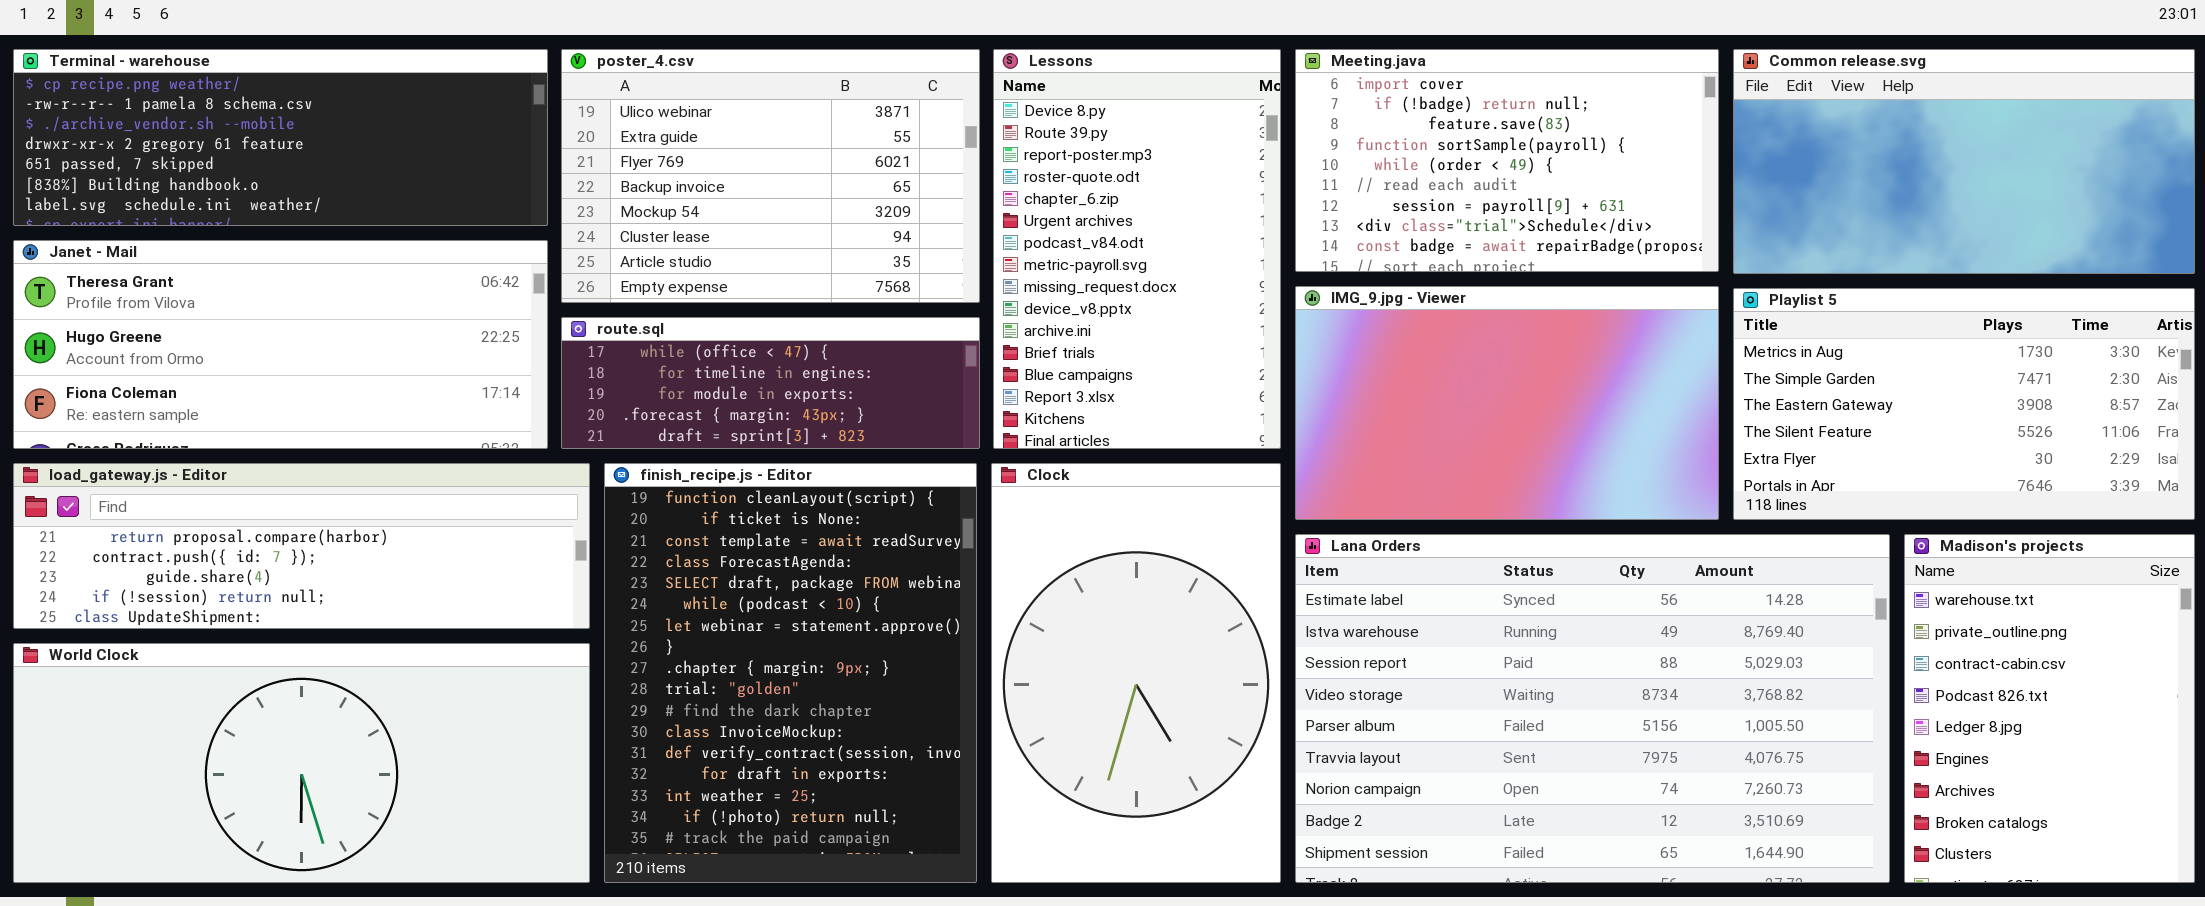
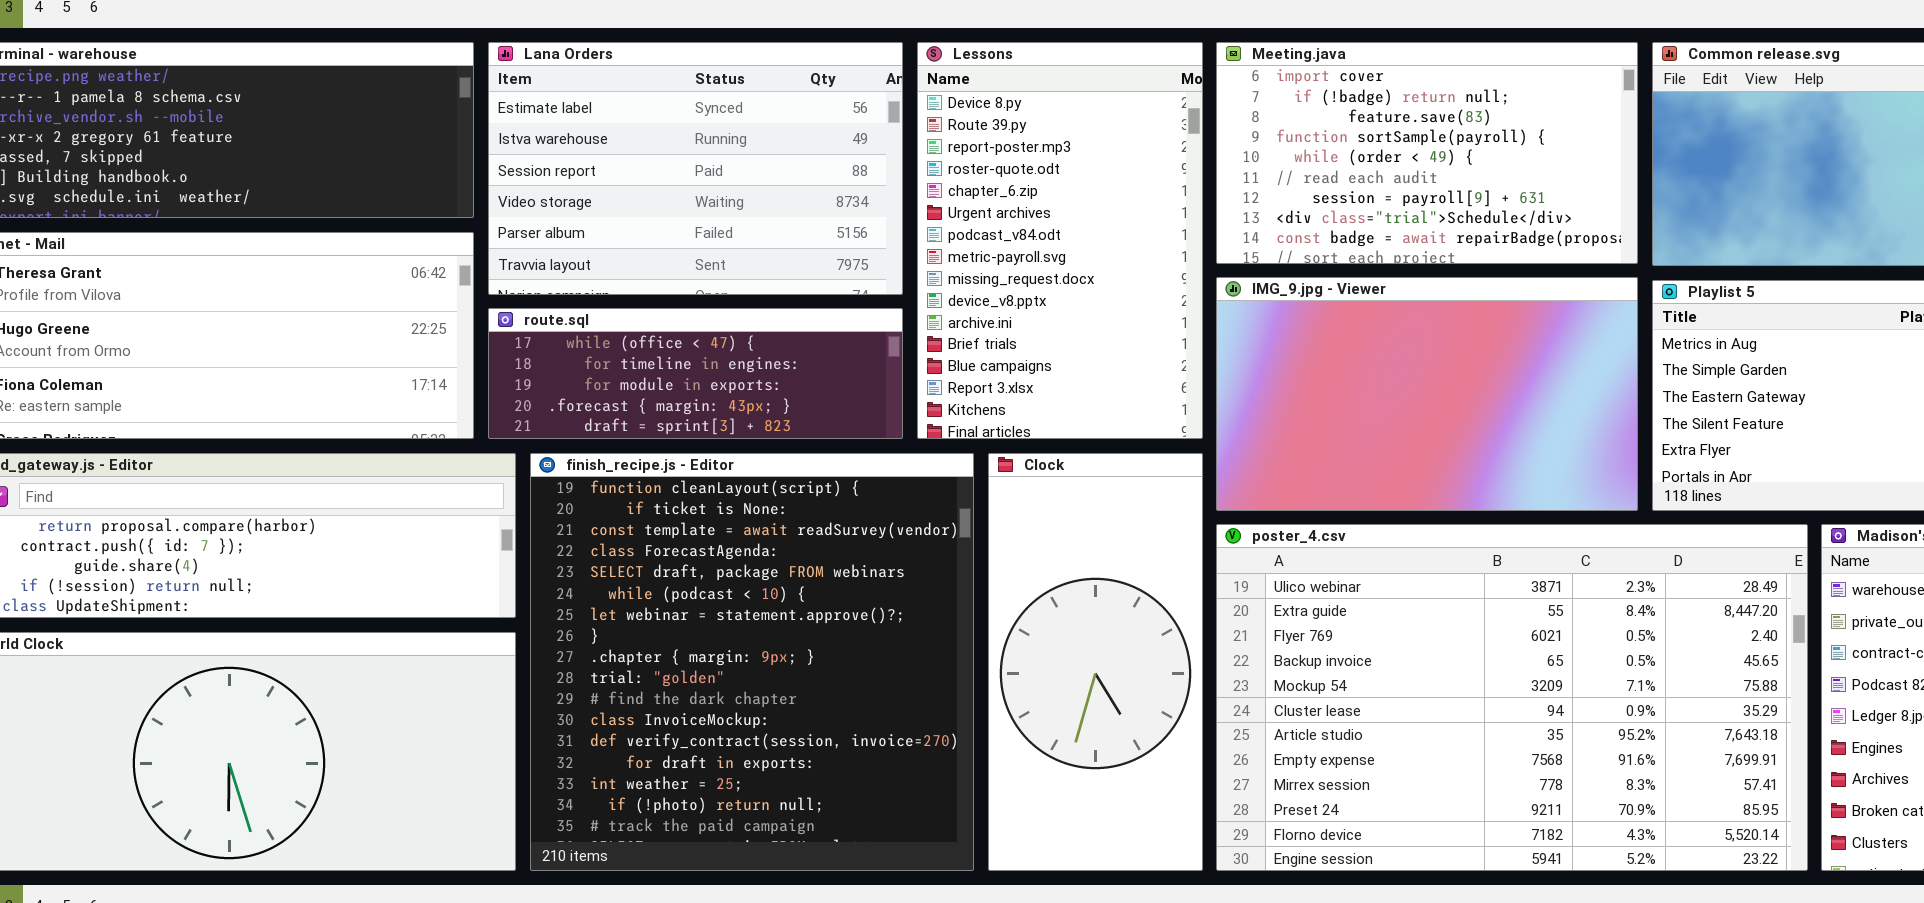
poster_4.csv: [561,49,980,303] -> [1216,524,1808,871], moved, resized
finish_recipe.js - Editor: [604,463,977,883] -> [530,453,974,871], resized
Clock: [991,463,1281,883] -> [988,453,1203,871], resized
Lana Orders: [1295,534,1890,883] -> [488,42,903,295], moved, resized

